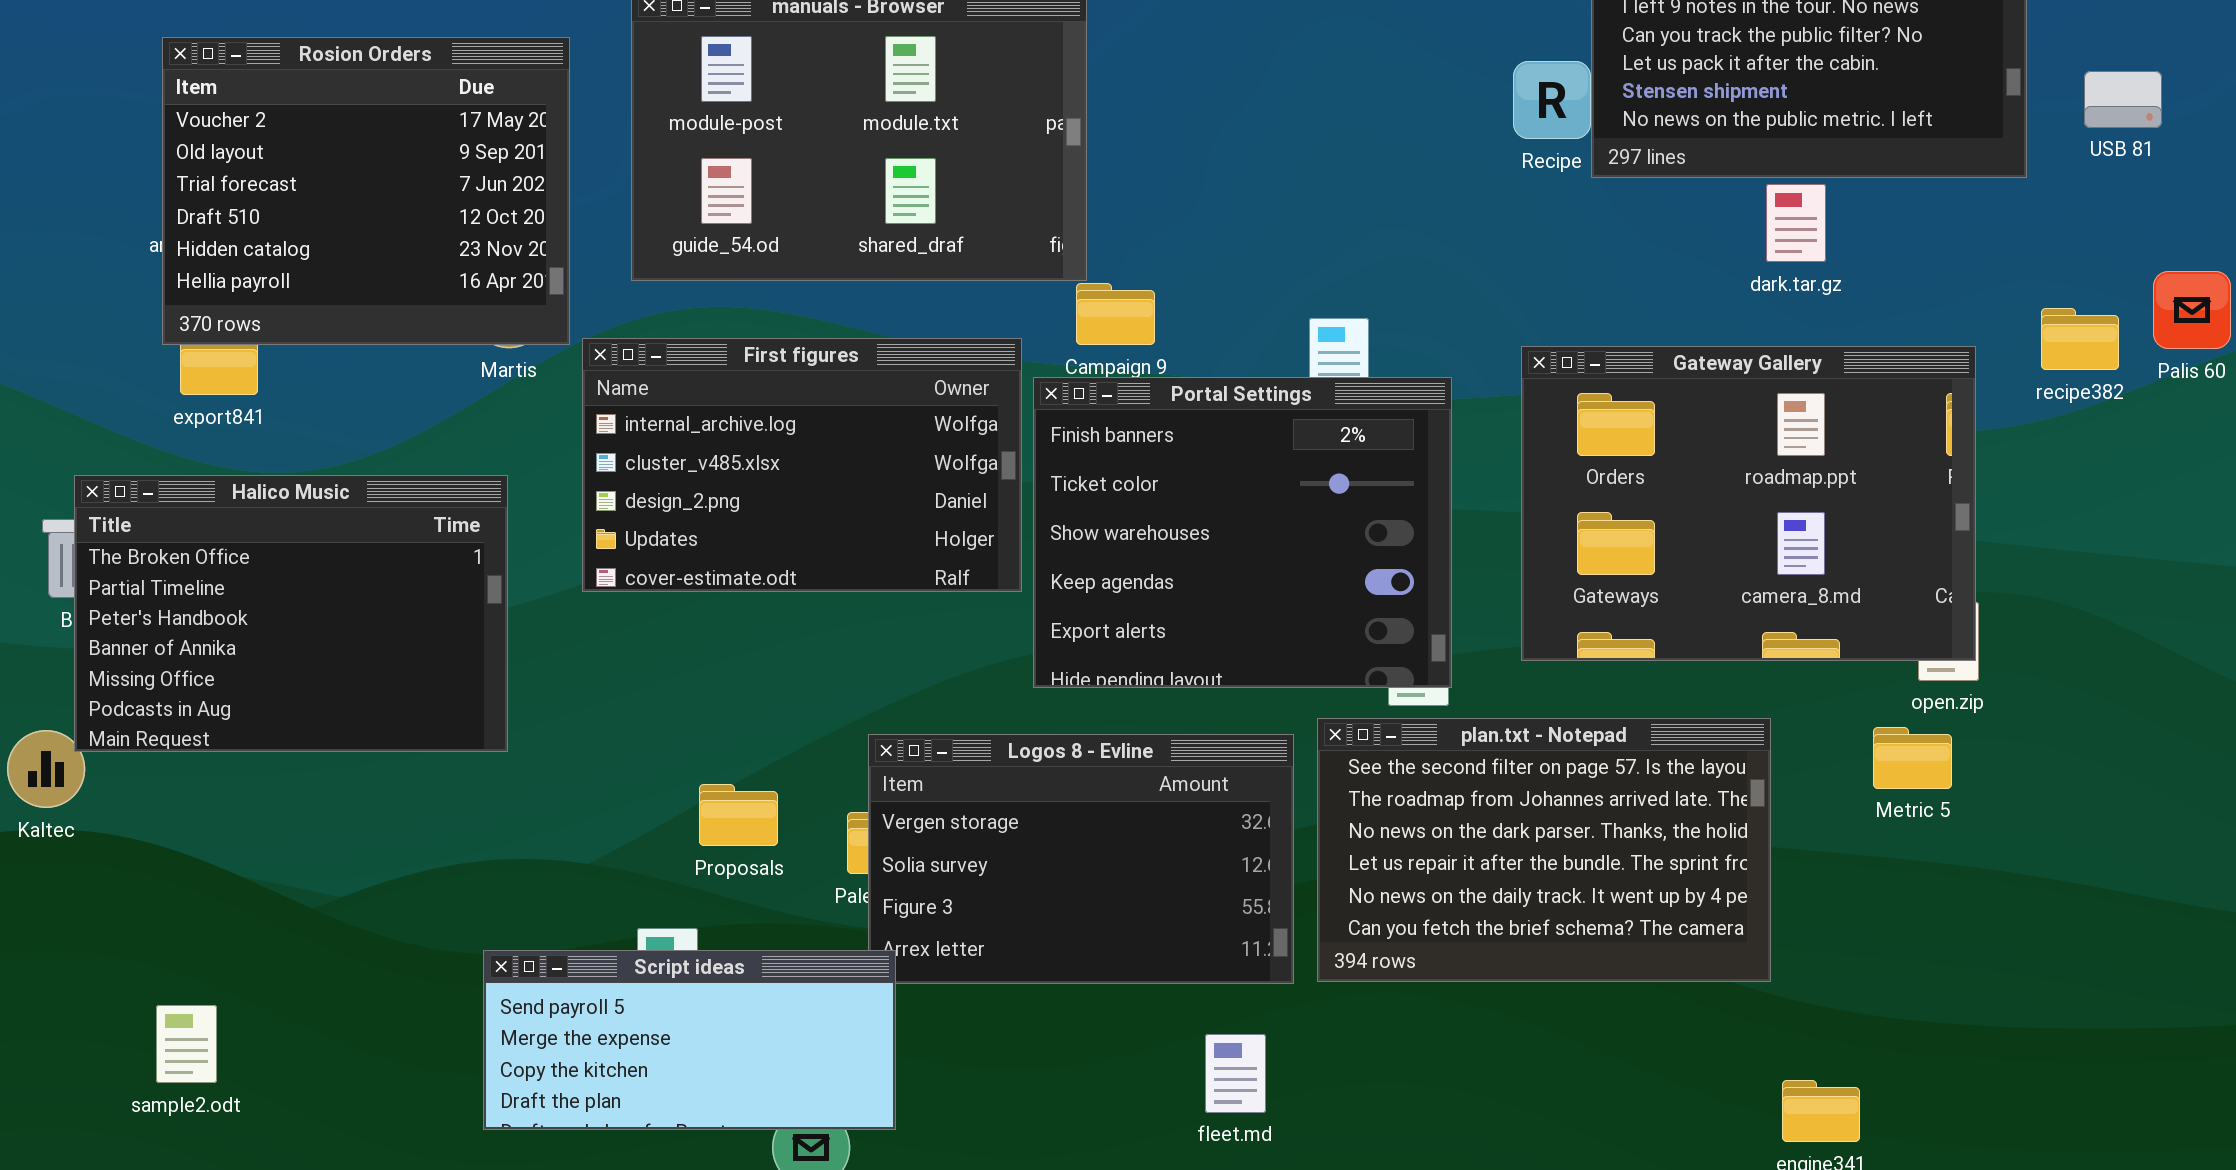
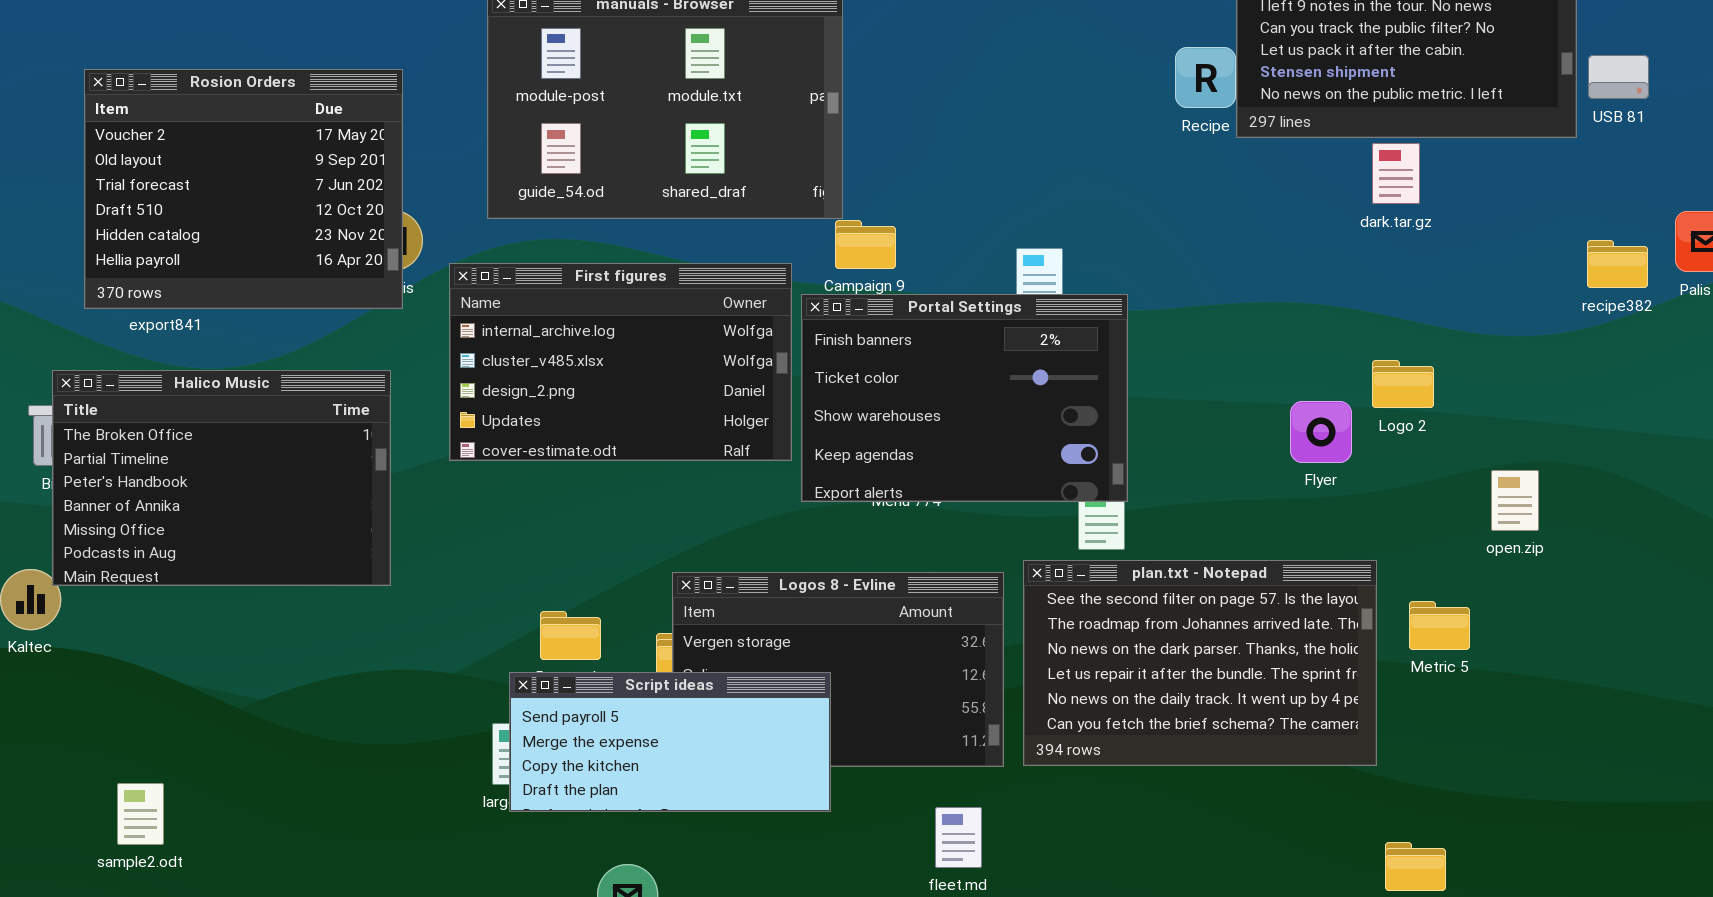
Rosion Orders: [162,37,570,345] -> [84,69,403,309], moved
USB 81: [2084,71,2162,128] -> [1588,55,1649,99], moved
Gateway Gallery: [1521,346,1976,661] -> none, closed
Portal Settings: [1033,377,1452,688] -> [801,294,1128,502], resized
Metric 5: [1873,727,1952,789] -> [1409,601,1470,650], moved
Script ideas: [483,950,896,1130] -> [509,672,831,812], moved

